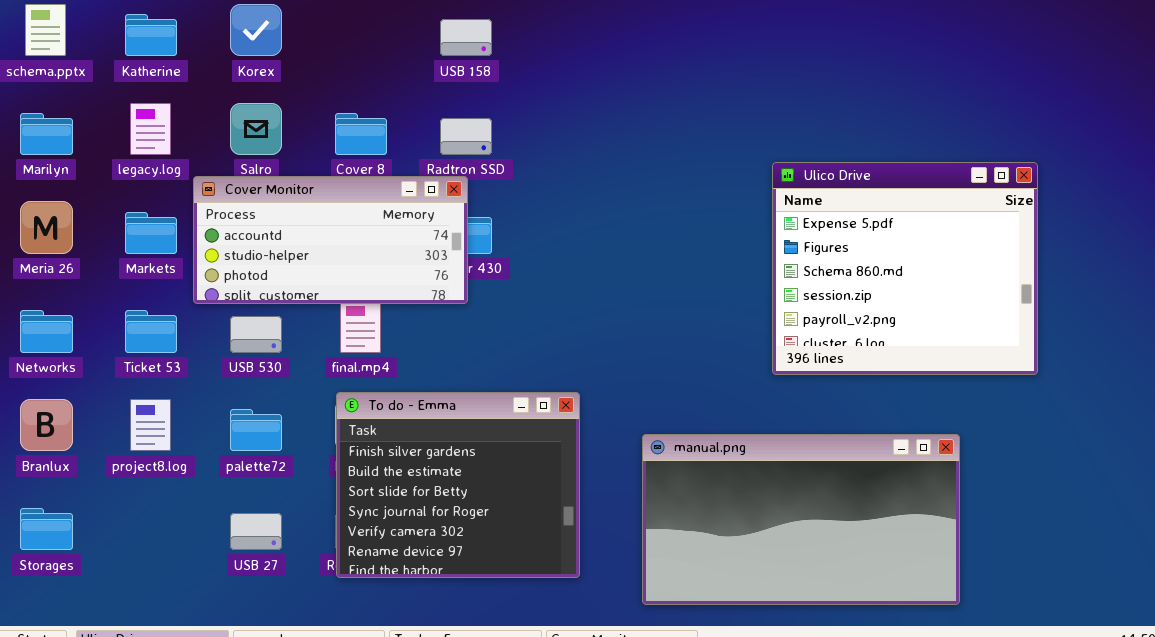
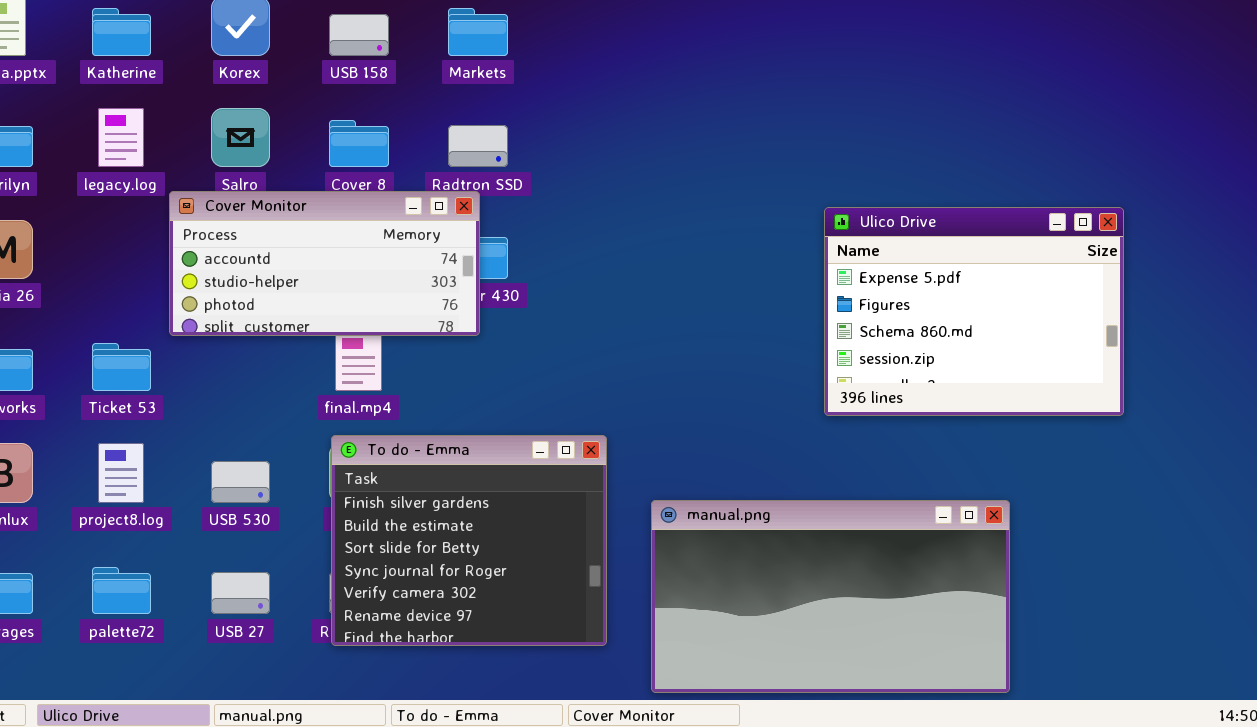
USB 158: [440,19,492,56] -> [329,14,389,56], moved
Ulico Drive: [772,162,1038,375] -> [824,207,1124,416], resized
Markets: [125,212,177,254] -> [448,8,508,56], moved
USB 530: [230,316,282,353] -> [211,461,270,503], moved
palette72: [230,409,282,451] -> [92,567,151,614], moved
manual.png: [642,434,960,605] -> [651,500,1010,693], moved

